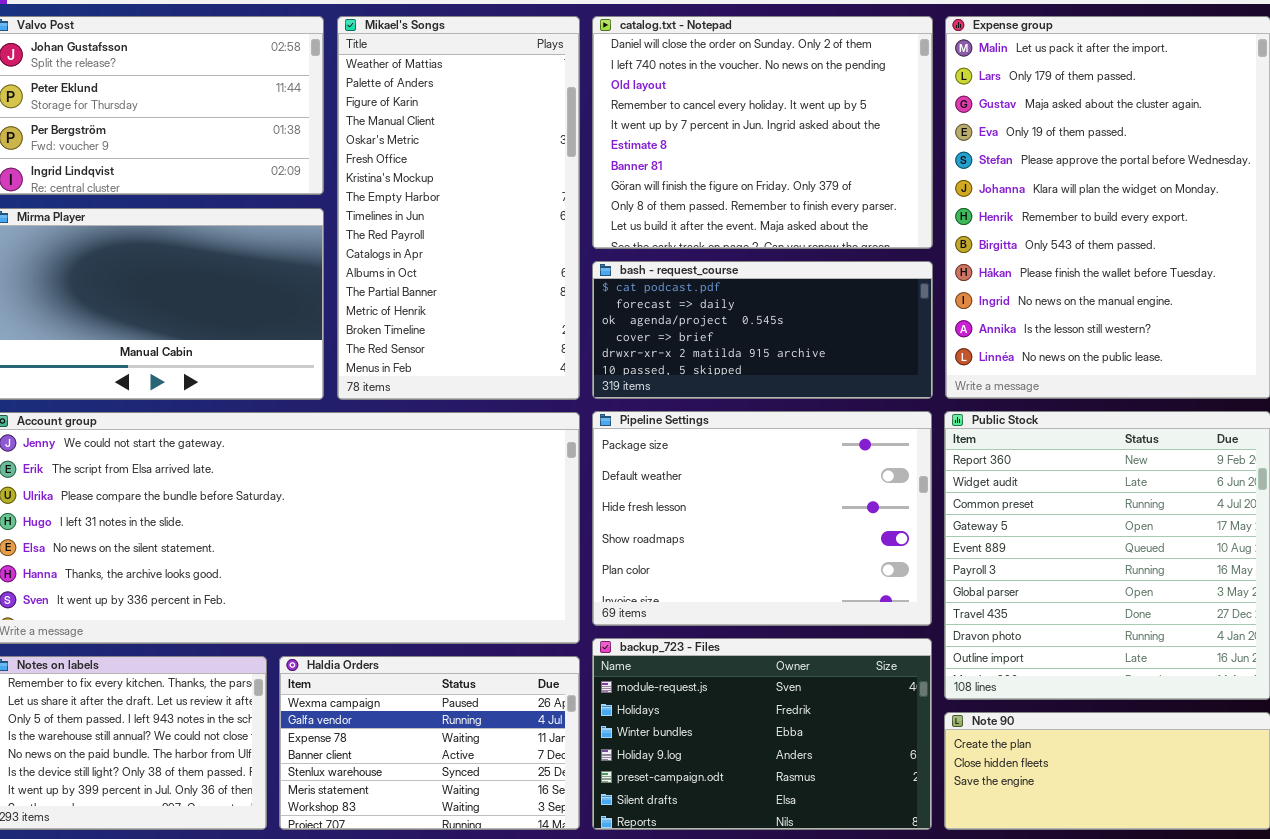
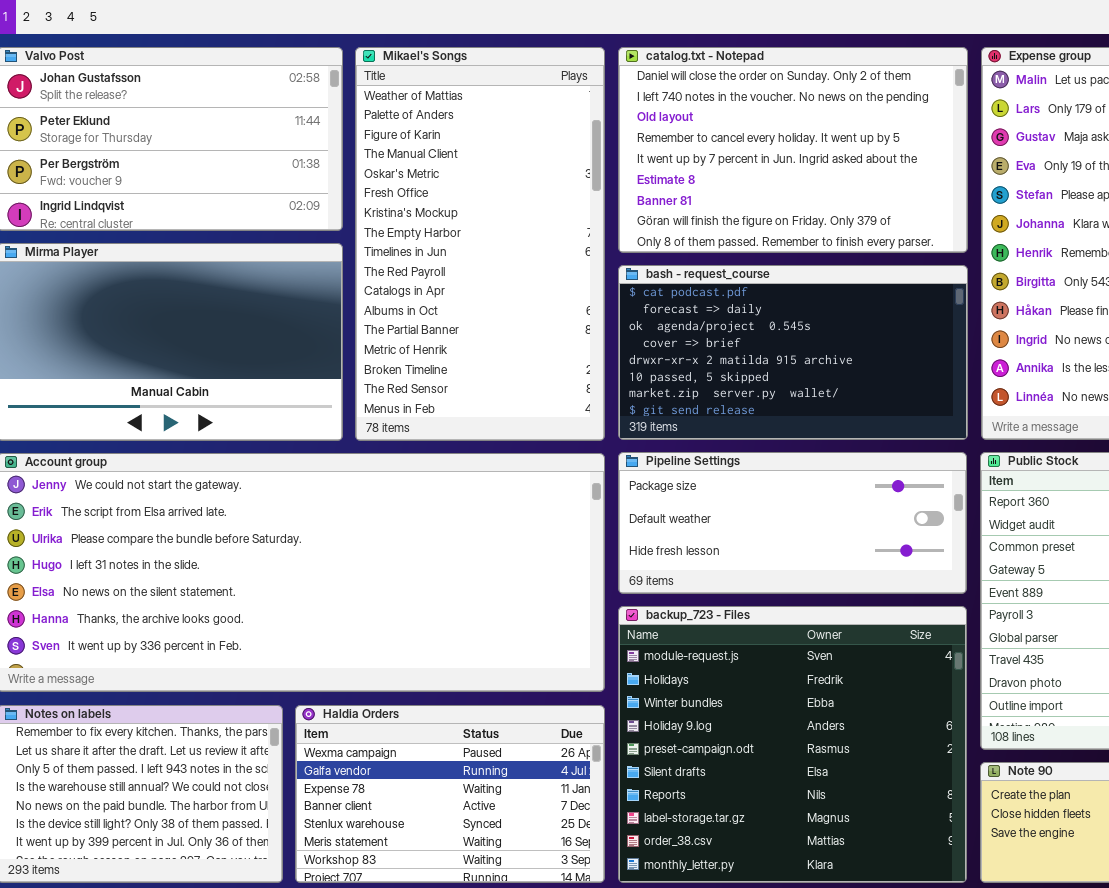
catalog.txt - Notepad: [592,16,933,249] -> [618,47,968,253], resized
bash - request_course: [592,261,933,399] -> [618,265,968,440], resized
Pipeline Settings: [592,411,932,626] -> [618,452,967,594], resized
backup_723 - Files: [592,638,932,830] -> [618,606,967,883], resized

